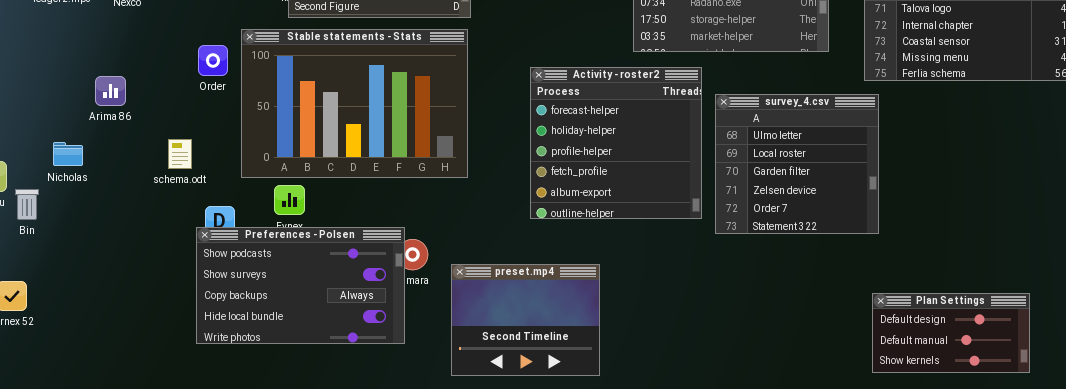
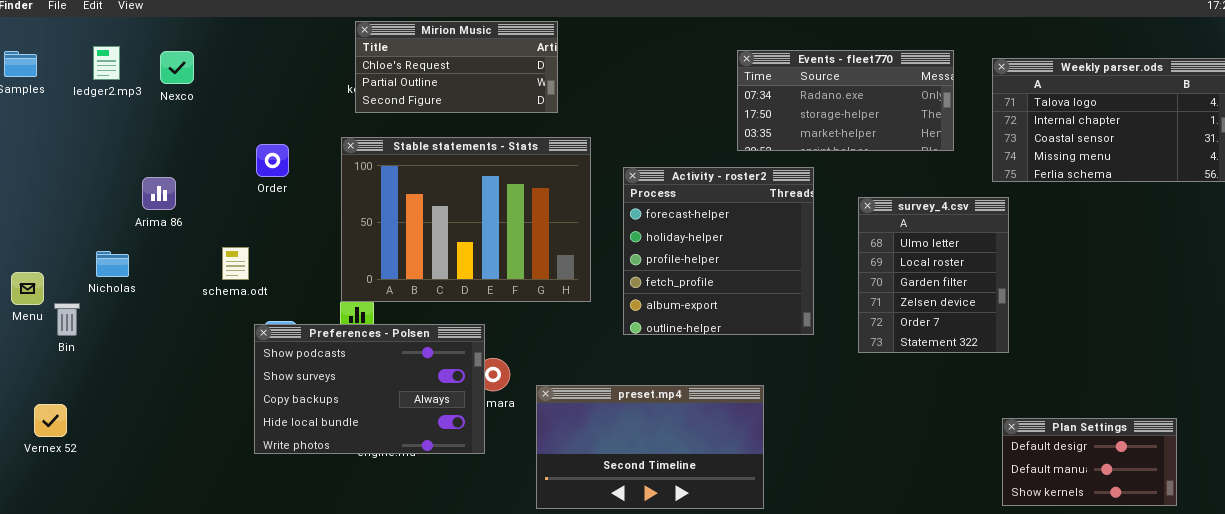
Stable statements - Stats: [241,29,468,178] -> [341,137,591,302], moved
survey_4.csv: [715,94,879,234] -> [858,197,1009,353], resized
Preferences - Polsen: [196,227,405,344] -> [254,324,485,454], moved
preset.mp4: [451,264,600,376] -> [536,385,764,509], resized

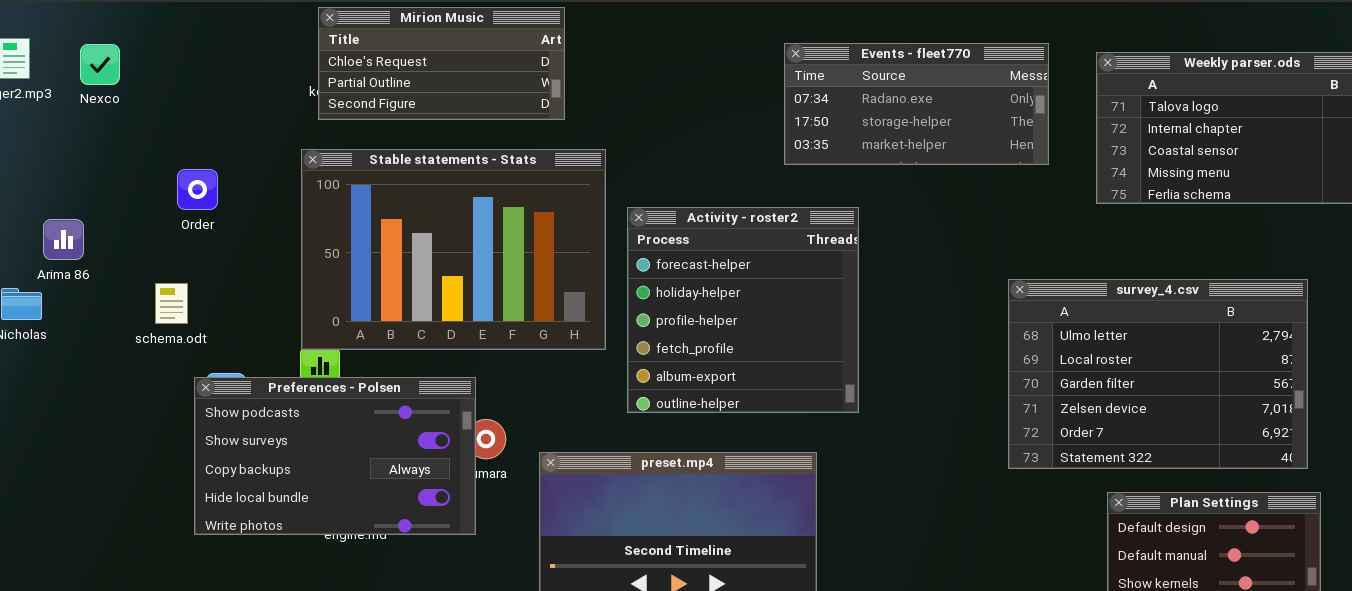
Order: [256,144,289,177] -> [177,169,218,210], moved
Activity - roster2: [623,167,814,335] -> [627,207,859,413], moved
Arima 86: [142,177,176,210] -> [43,219,84,260], moved
survey_4.csv: [858,197,1009,353] -> [1008,279,1308,469], moved, resized

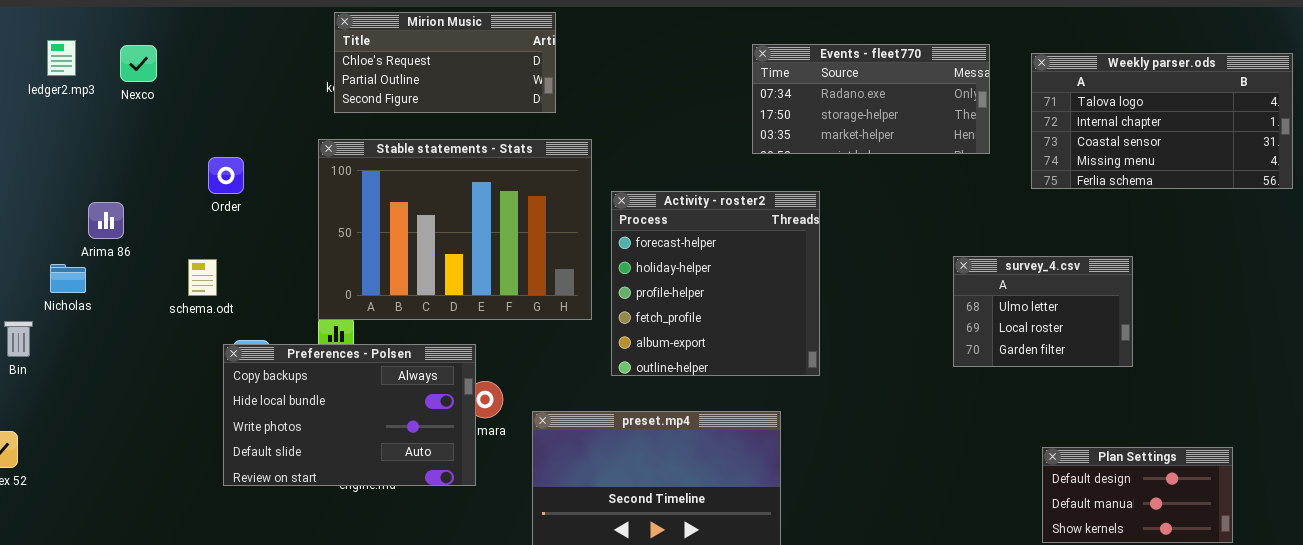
survey_4.csv: [1008,279,1308,469] -> [953,256,1133,367], resized
Preferences - Polsen: [194,377,476,535] -> [223,344,476,486], scrolled down 2 rows

